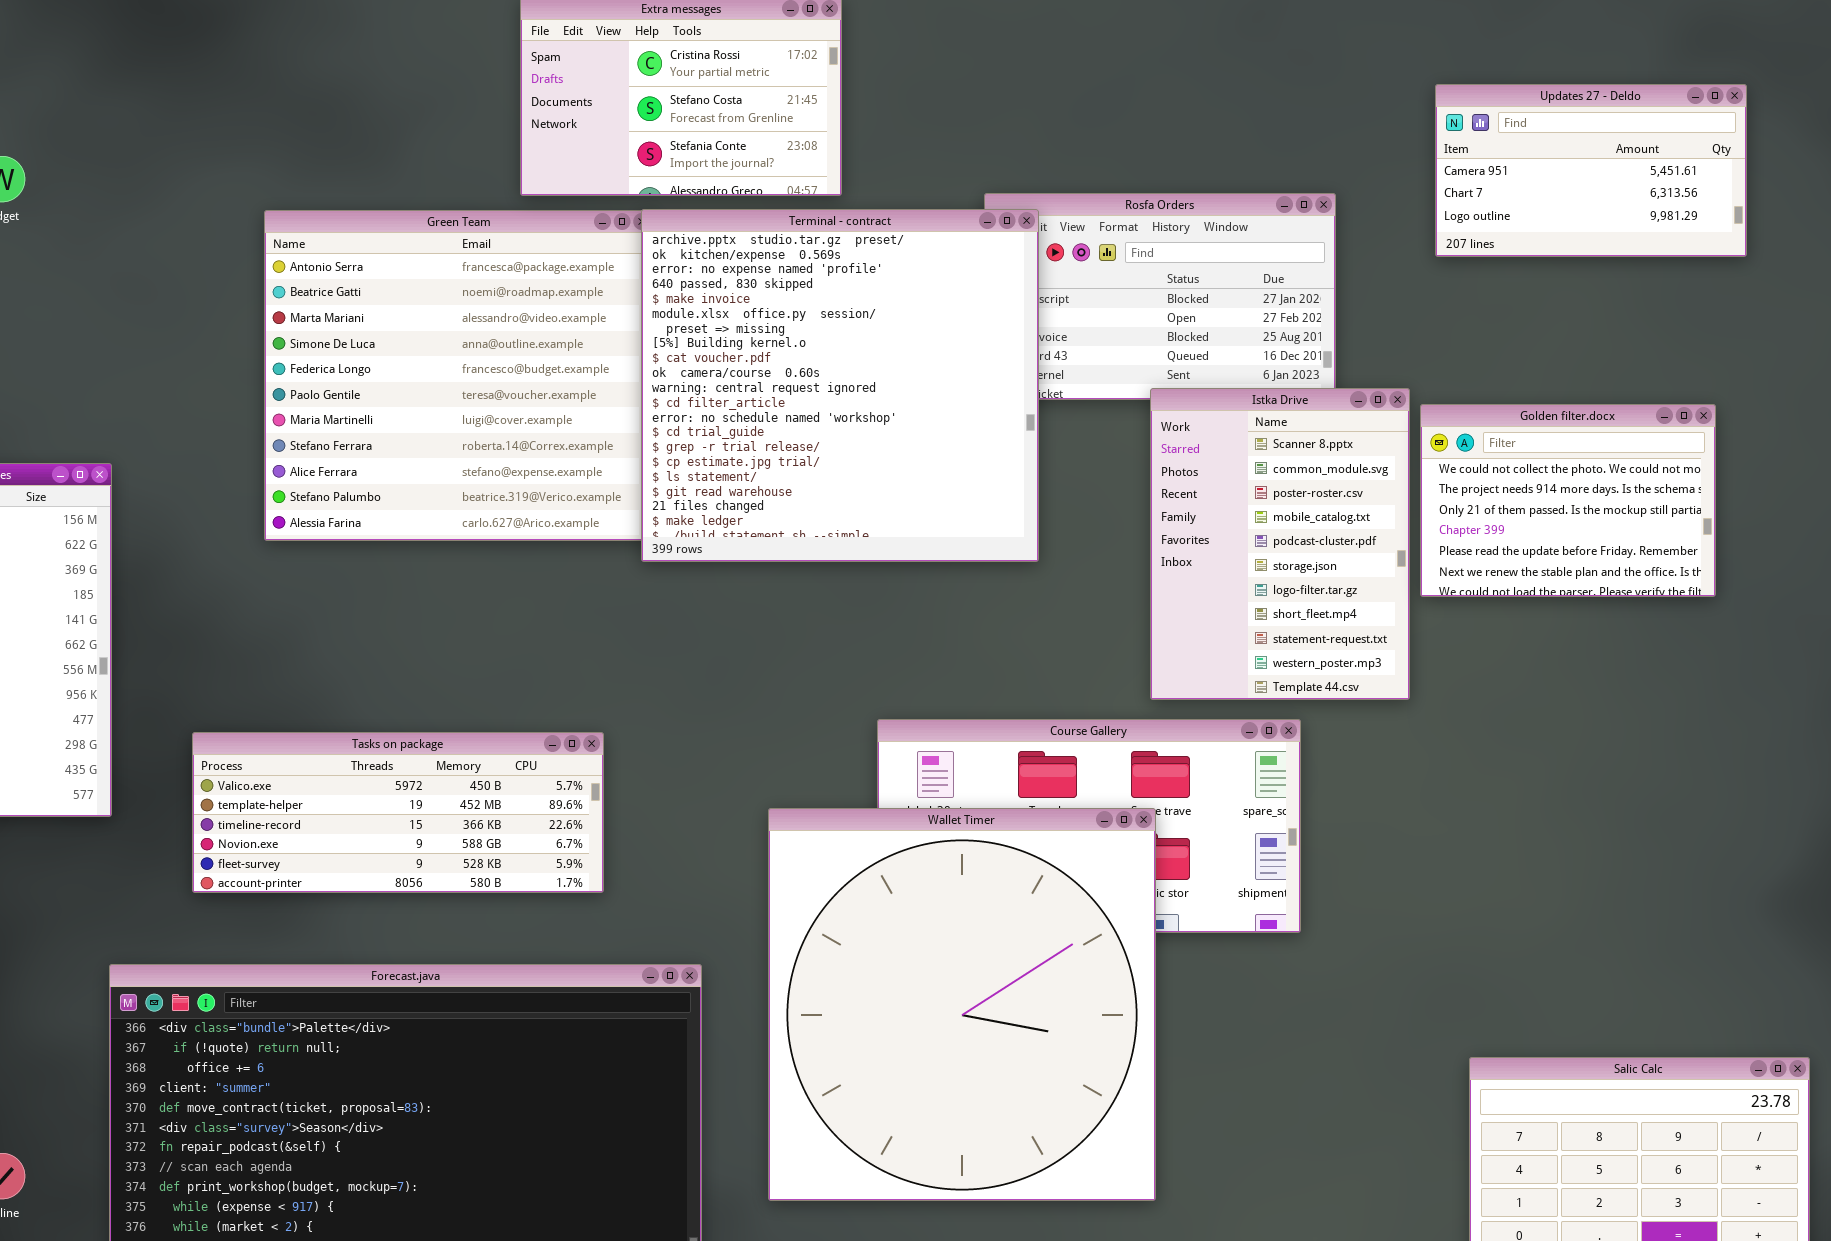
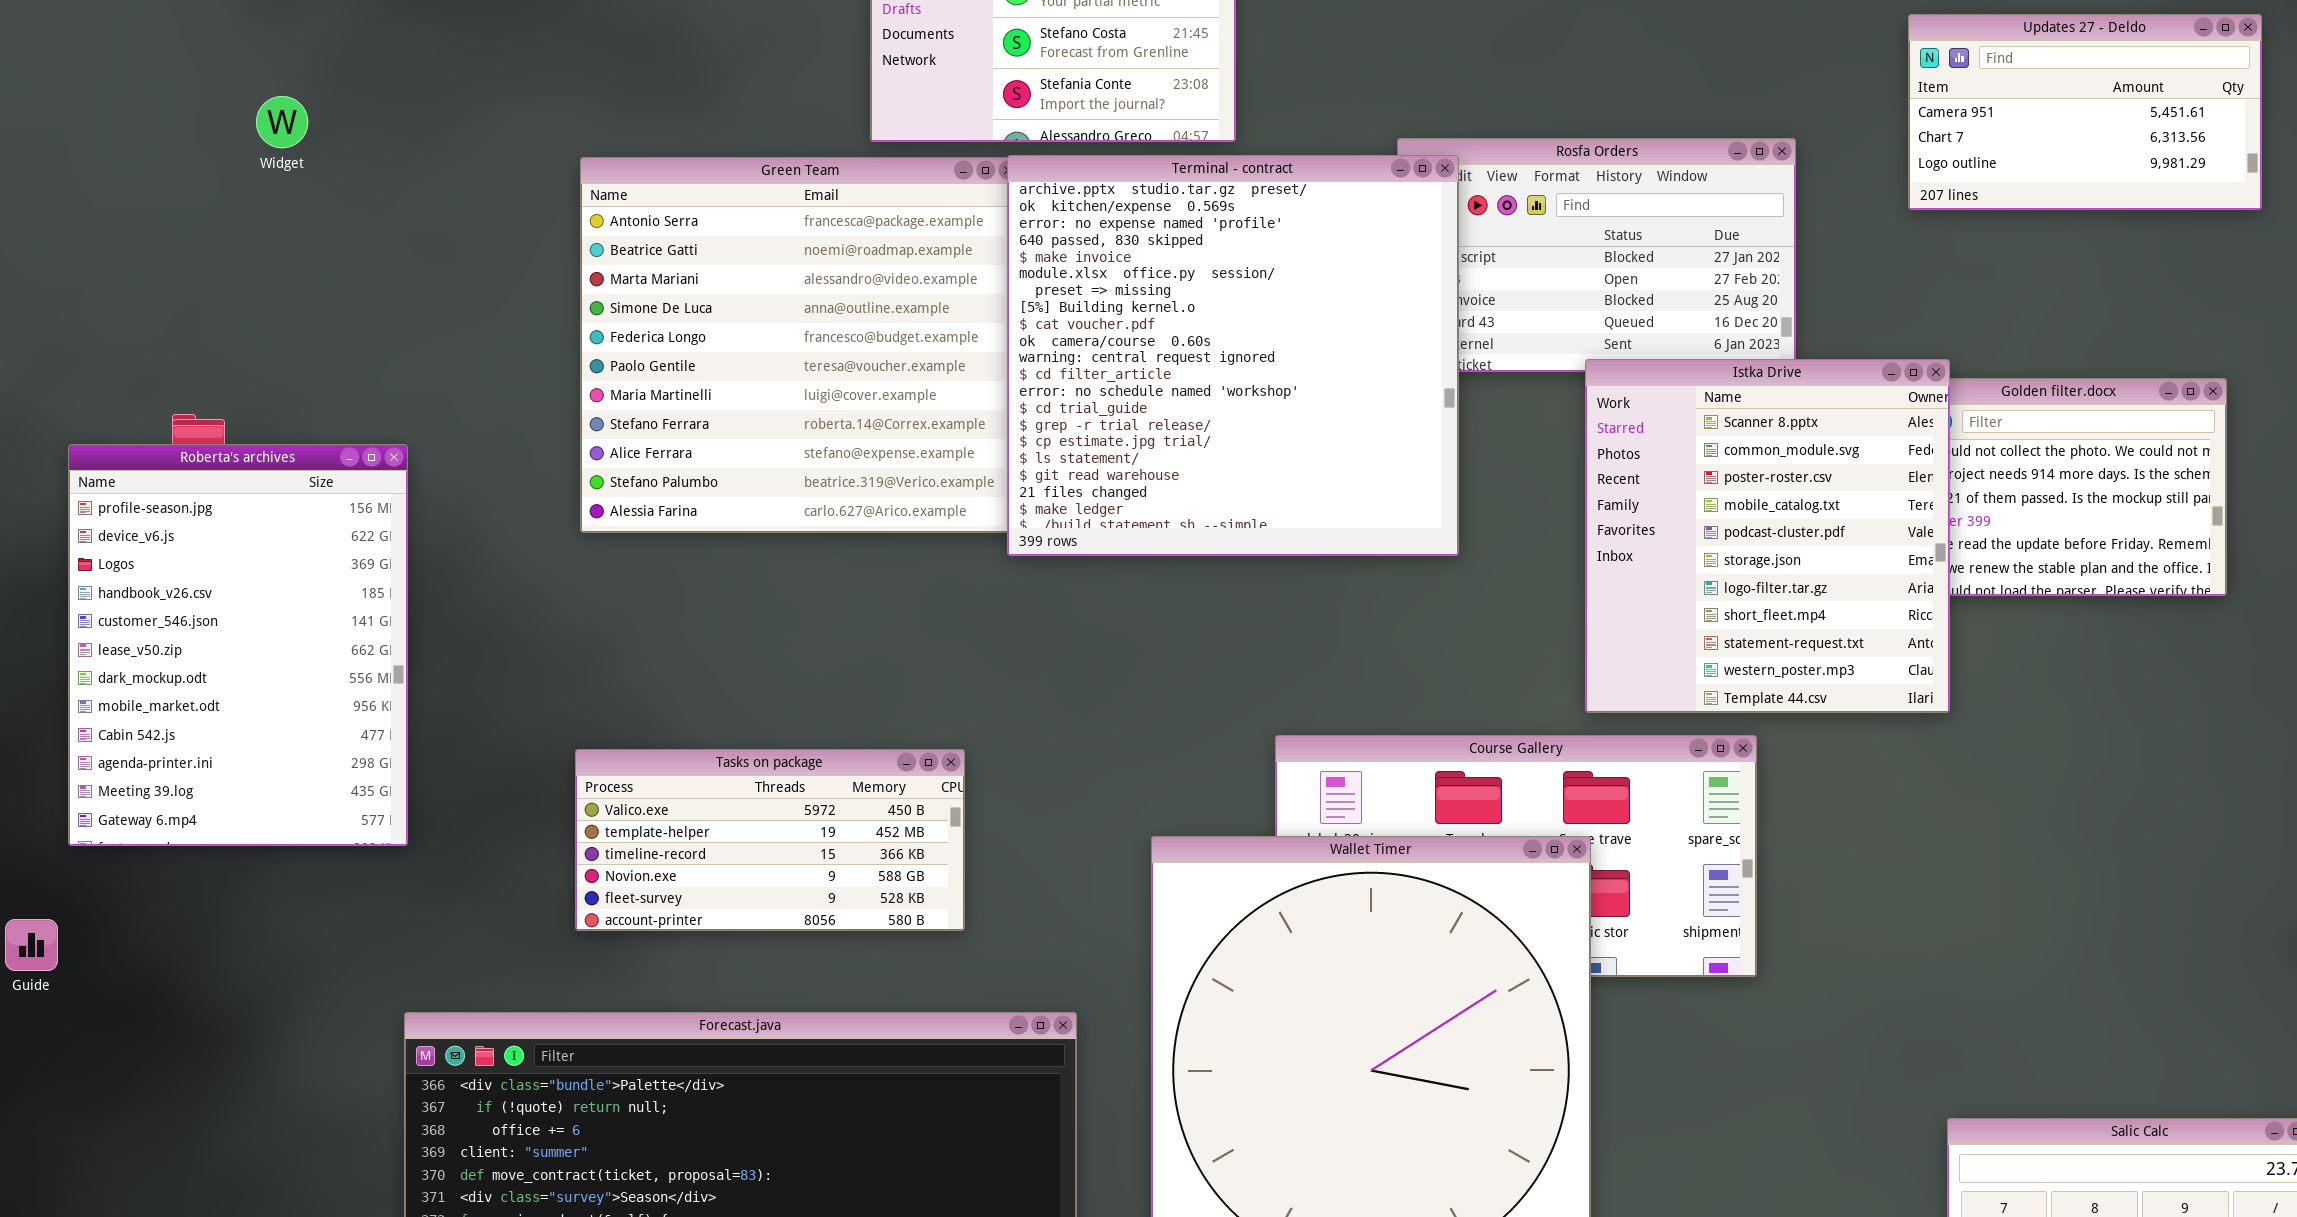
Istka Drive: [1150,388,1410,700] -> [1585,359,1950,713], resized
Tasks on package: [192,732,604,893] -> [575,749,965,931], resized

